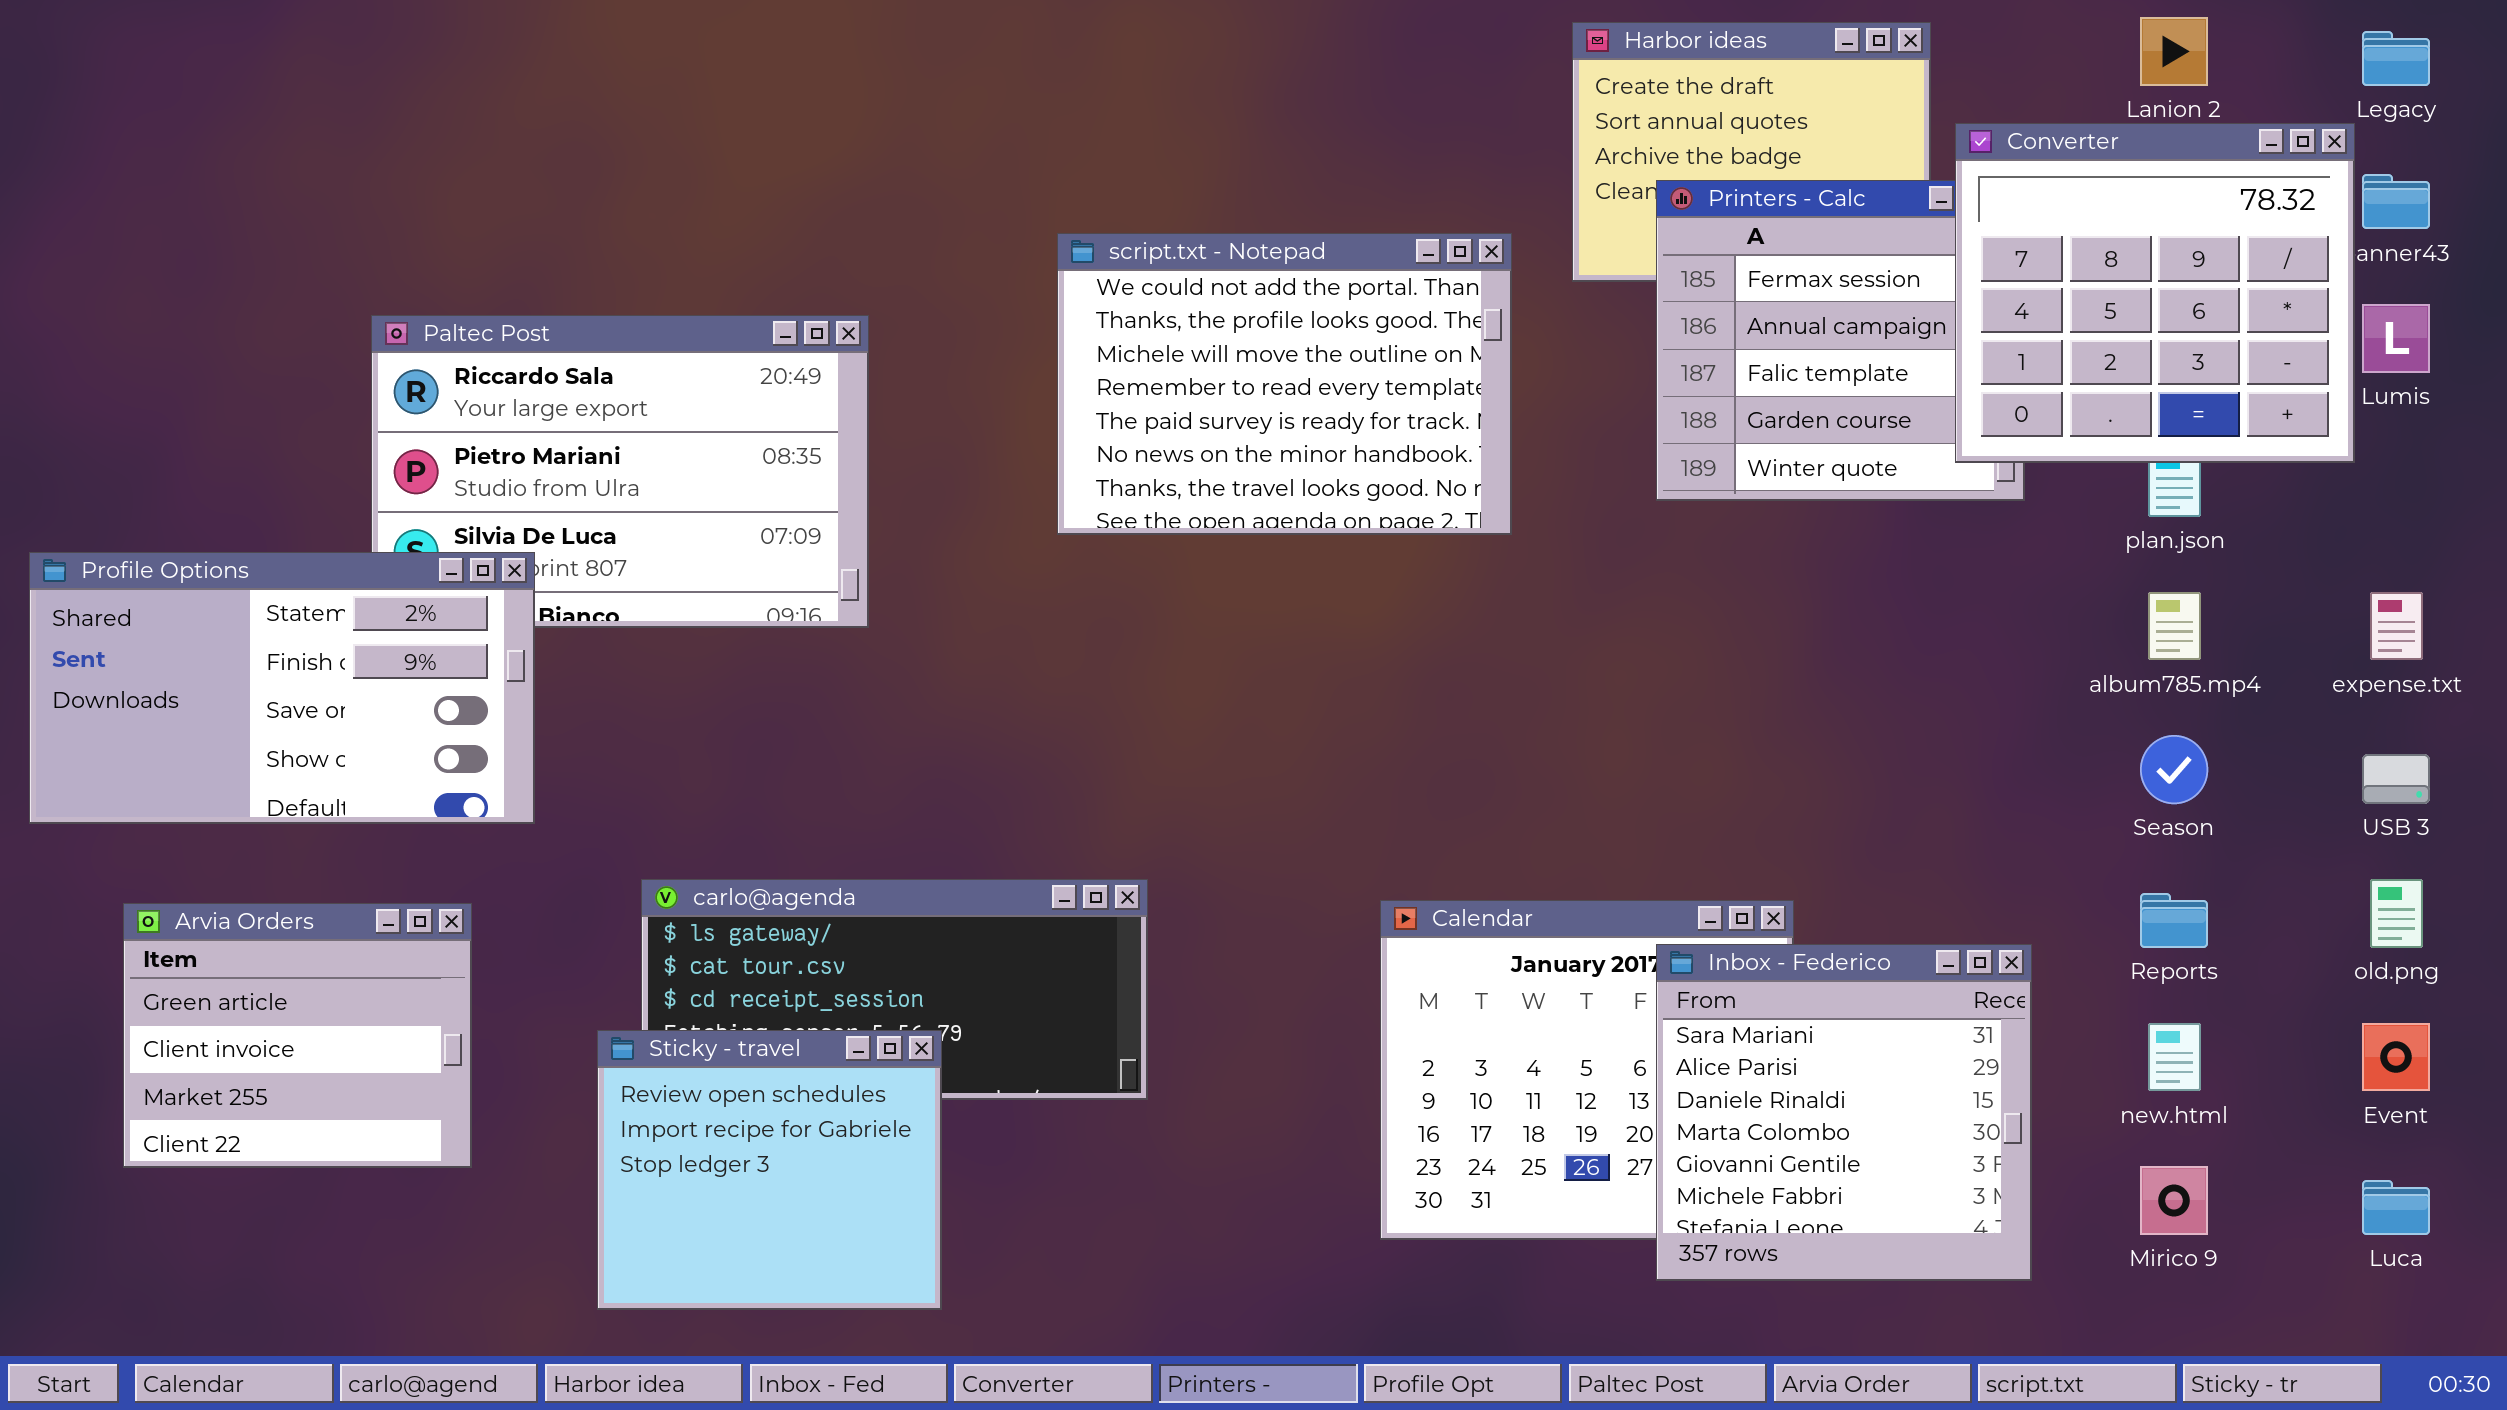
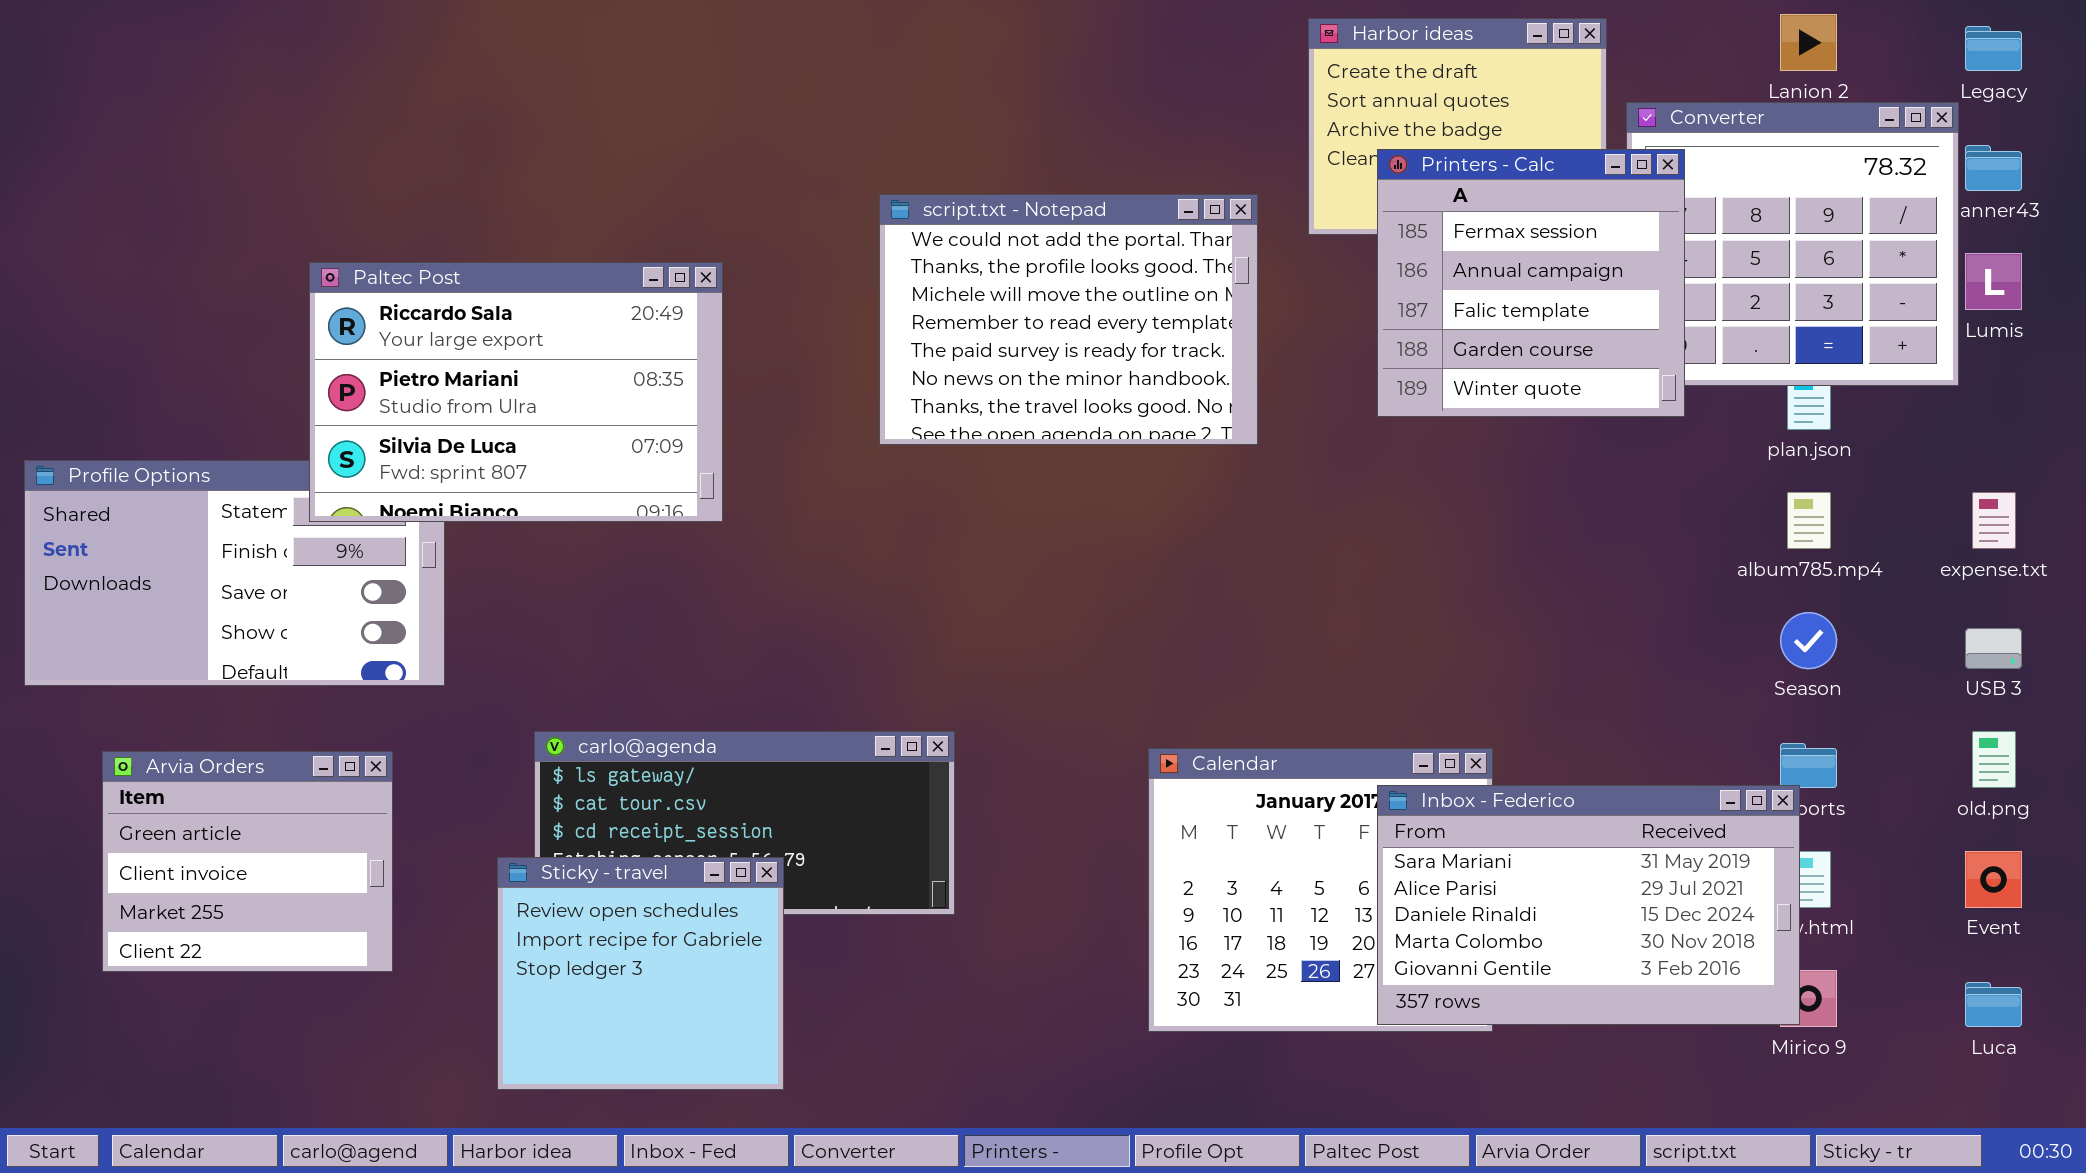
Printers - Calc: [1656,180,2025,501] -> [1377,149,1685,417], raised
Paltec Post: [371,315,869,628] -> [309,262,723,522], raised
Inbox - Federico: [1656,944,2032,1281] -> [1377,785,1800,1025], resized

